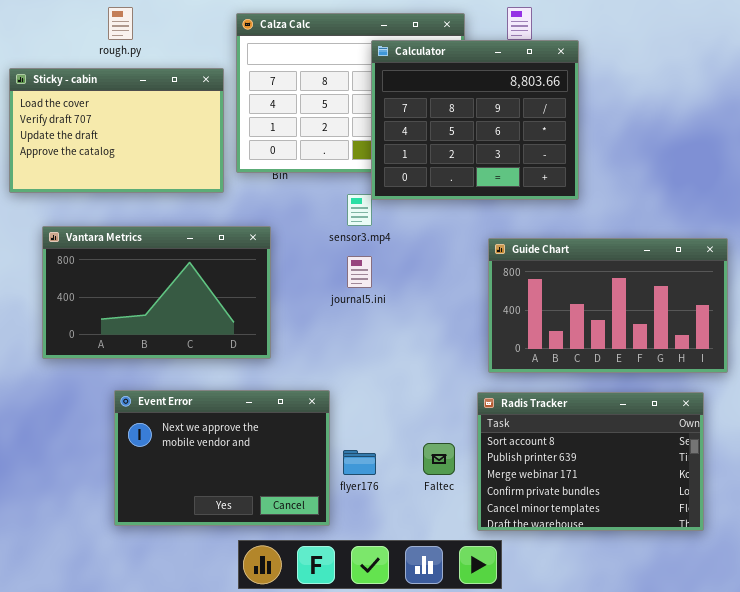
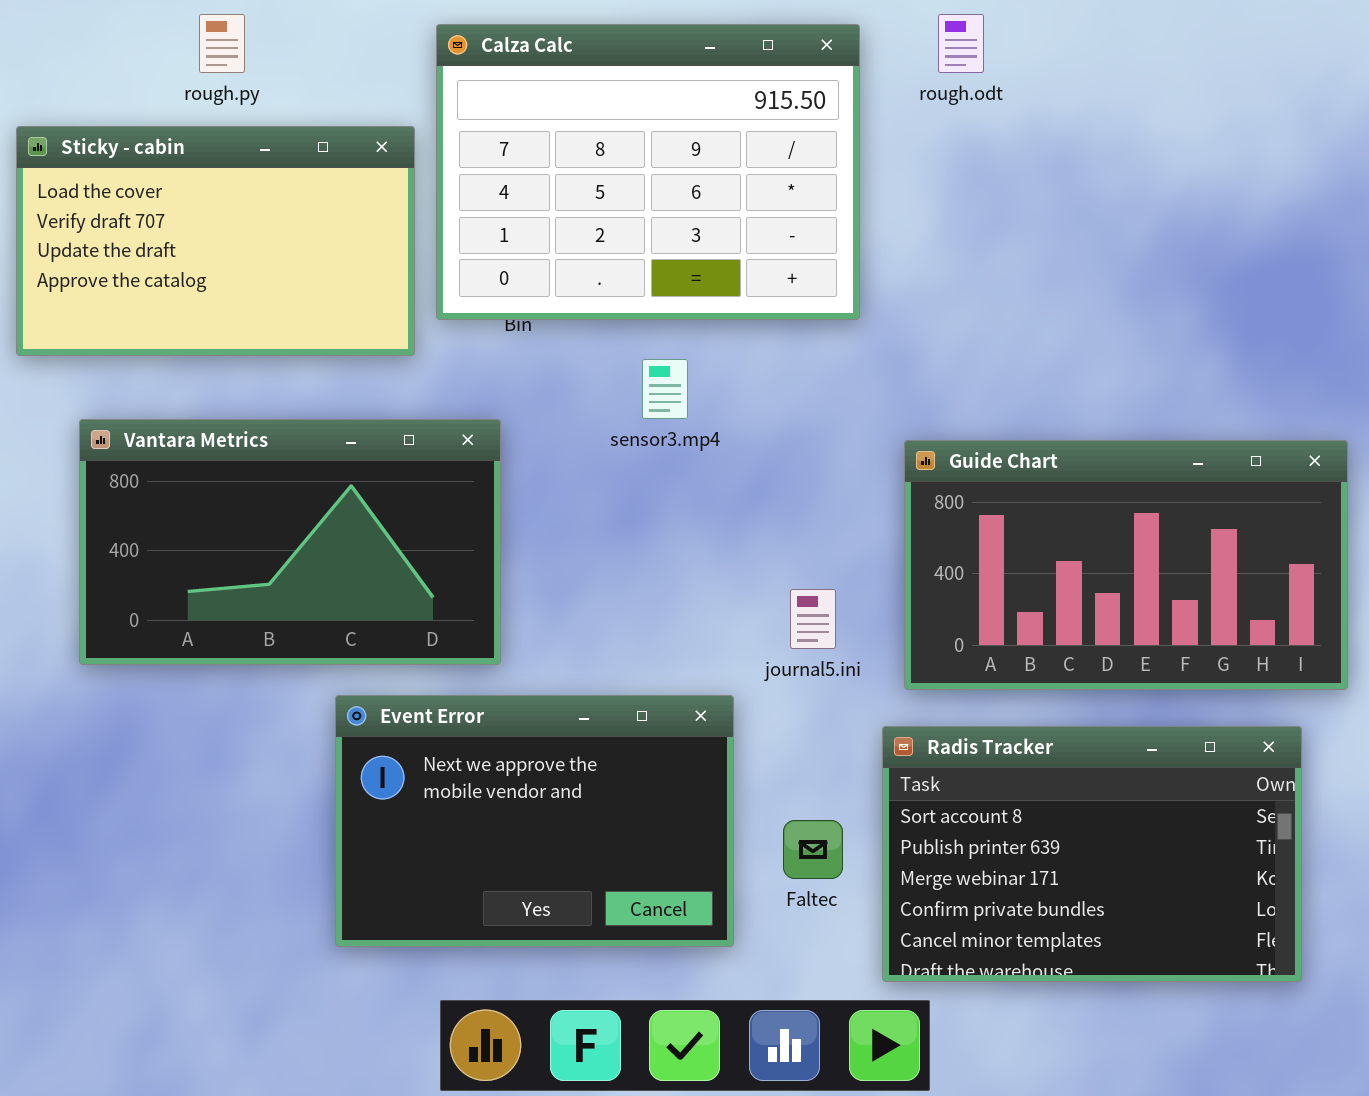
Calculator: [371,40,579,200] -> none, closed
journal5.ini: [347,256,372,288] -> [790,589,836,649], moved
Event Error: [114,390,330,526] -> [335,695,734,947], moved

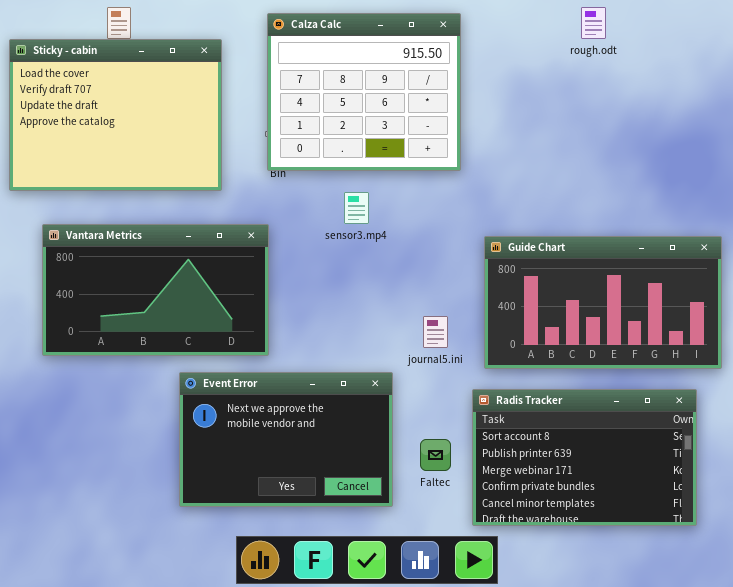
rough.odt: [938,14,984,73] -> [581,7,606,39], moved
Calza Calc: [436,24,860,320] -> [267,13,461,171], resized
Sticky - cabin: [16,126,415,356] -> [9,39,222,191], resized

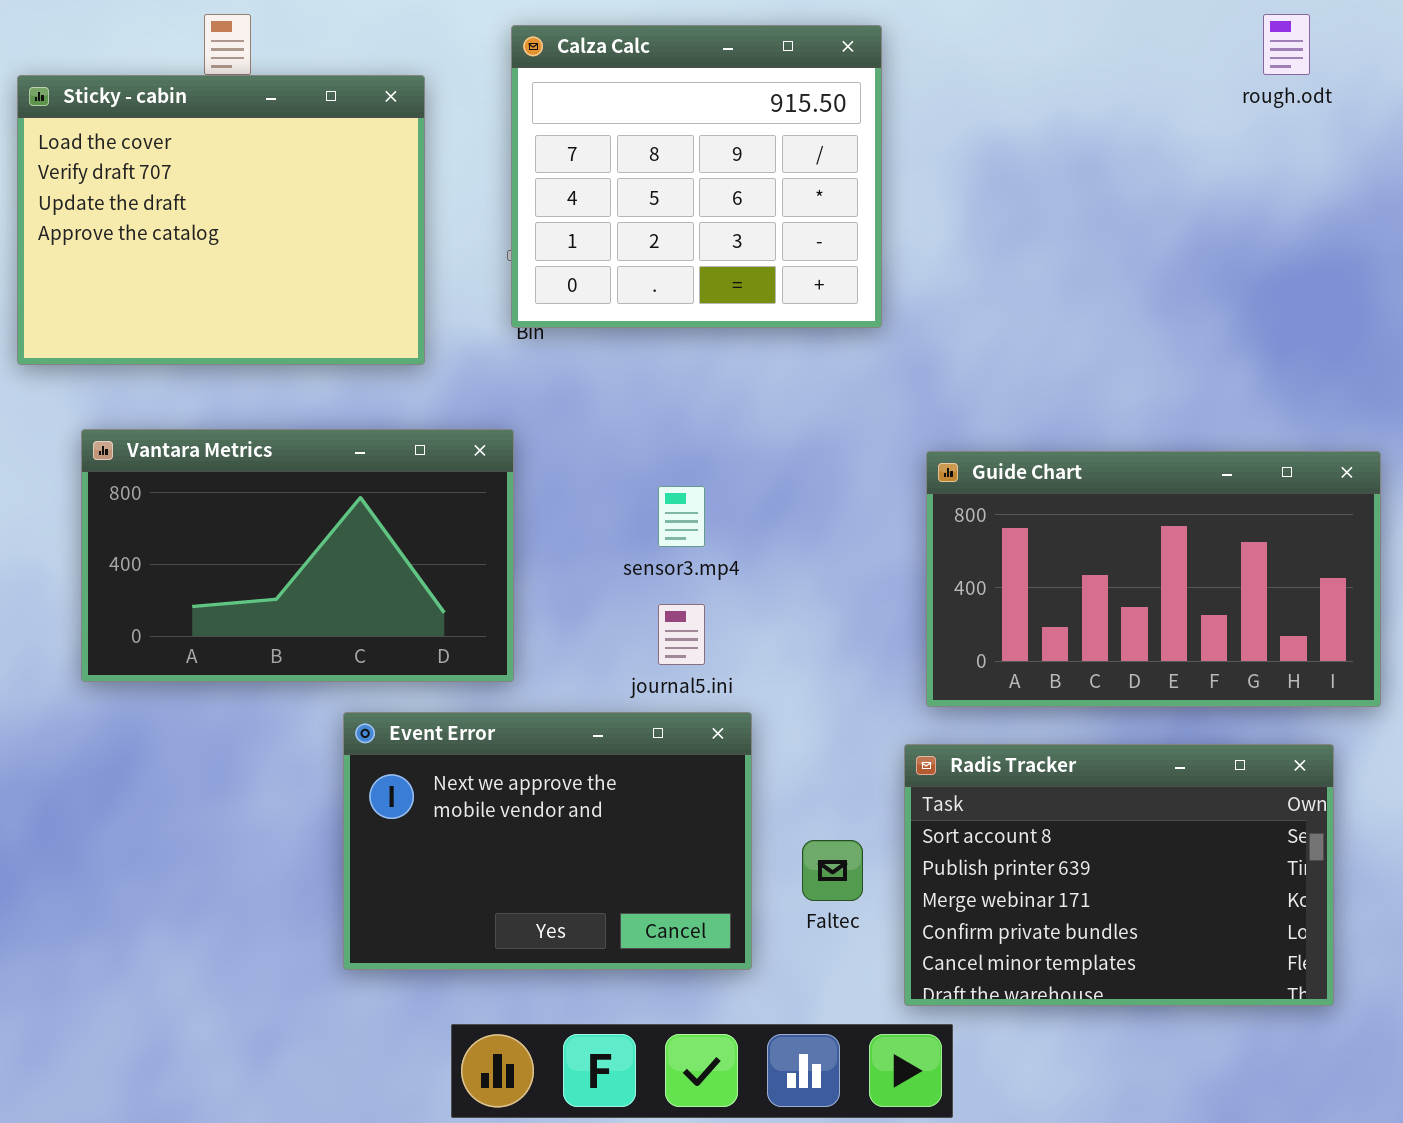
rough.odt: [581,7,606,39] -> [1263,14,1310,75], moved
sensor3.mp4: [344,192,369,224] -> [658,486,705,547], moved
journal5.ini: [423,316,448,348] -> [658,604,705,665], moved

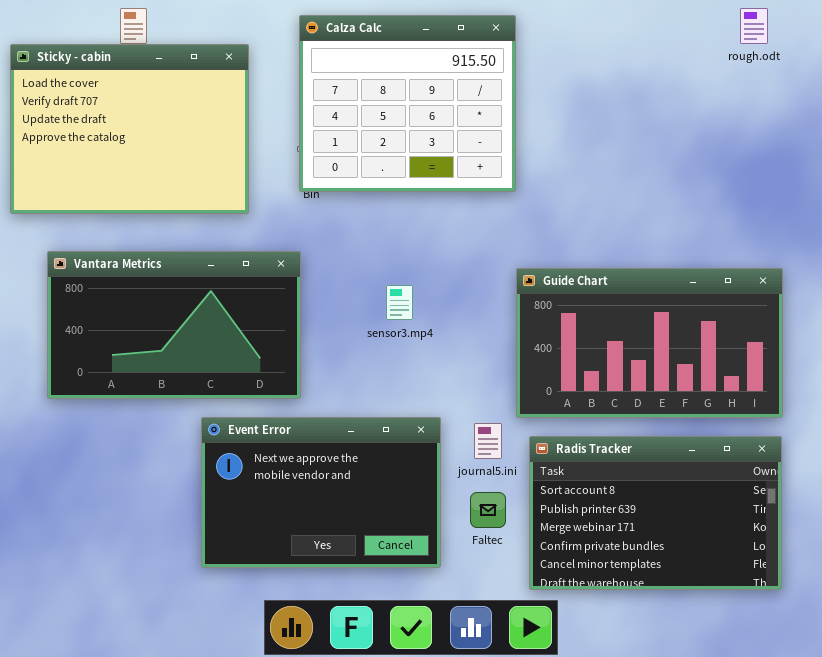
Guide Chart: [926,451,1381,707] -> [516,268,783,418], moved
journal5.ini: [658,604,705,665] -> [474,423,502,459], moved

